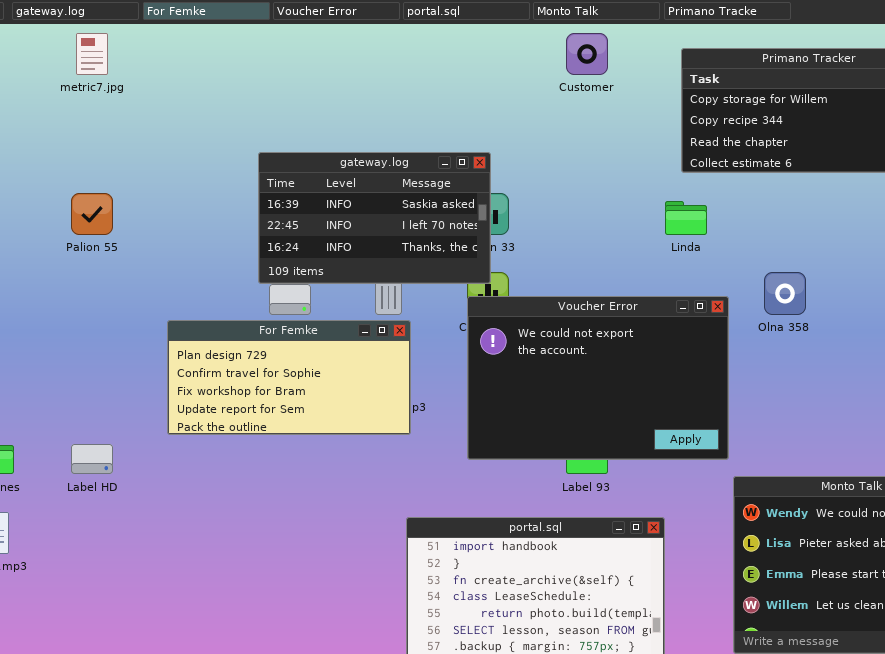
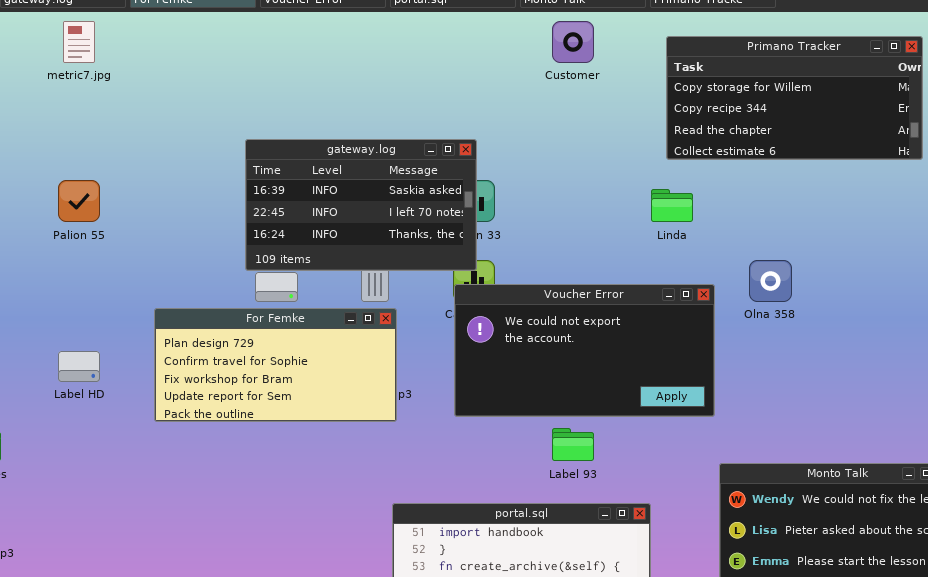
Voucher Error: [467,296,729,460] -> [454,284,715,417], resized
Label HD: [71,444,113,474] -> [58,351,100,382], moved

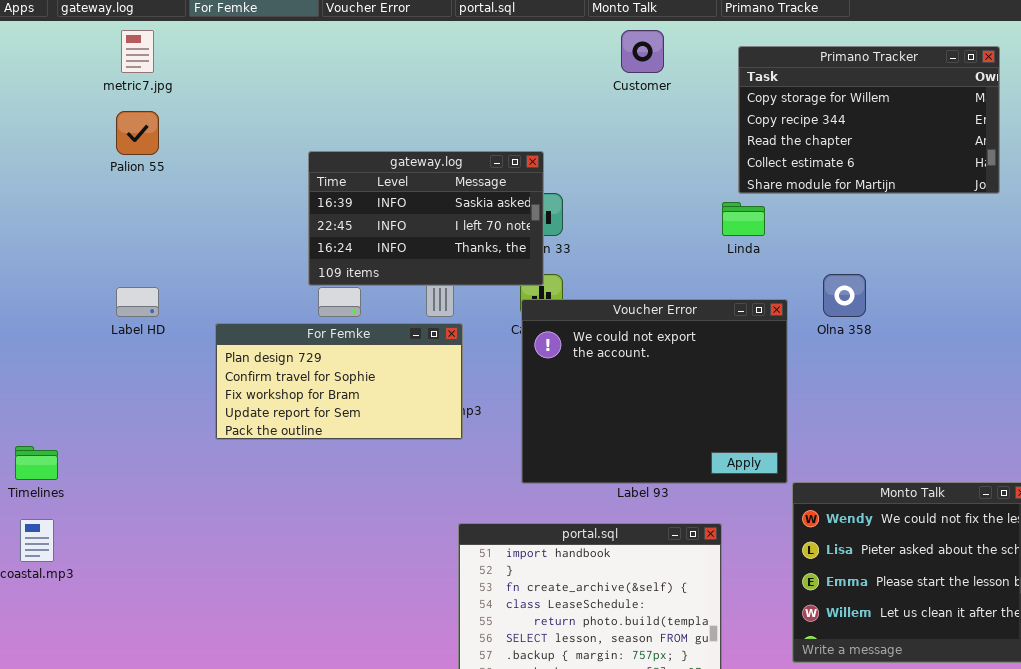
Primano Tracker: [666,36,923,160] -> [738,46,1000,194], resized
Palion 55: [58,180,100,222] -> [116,111,159,155], moved
Voucher Error: [454,284,715,417] -> [521,299,788,484], resized
Label HD: [58,351,100,382] -> [116,287,159,317], moved

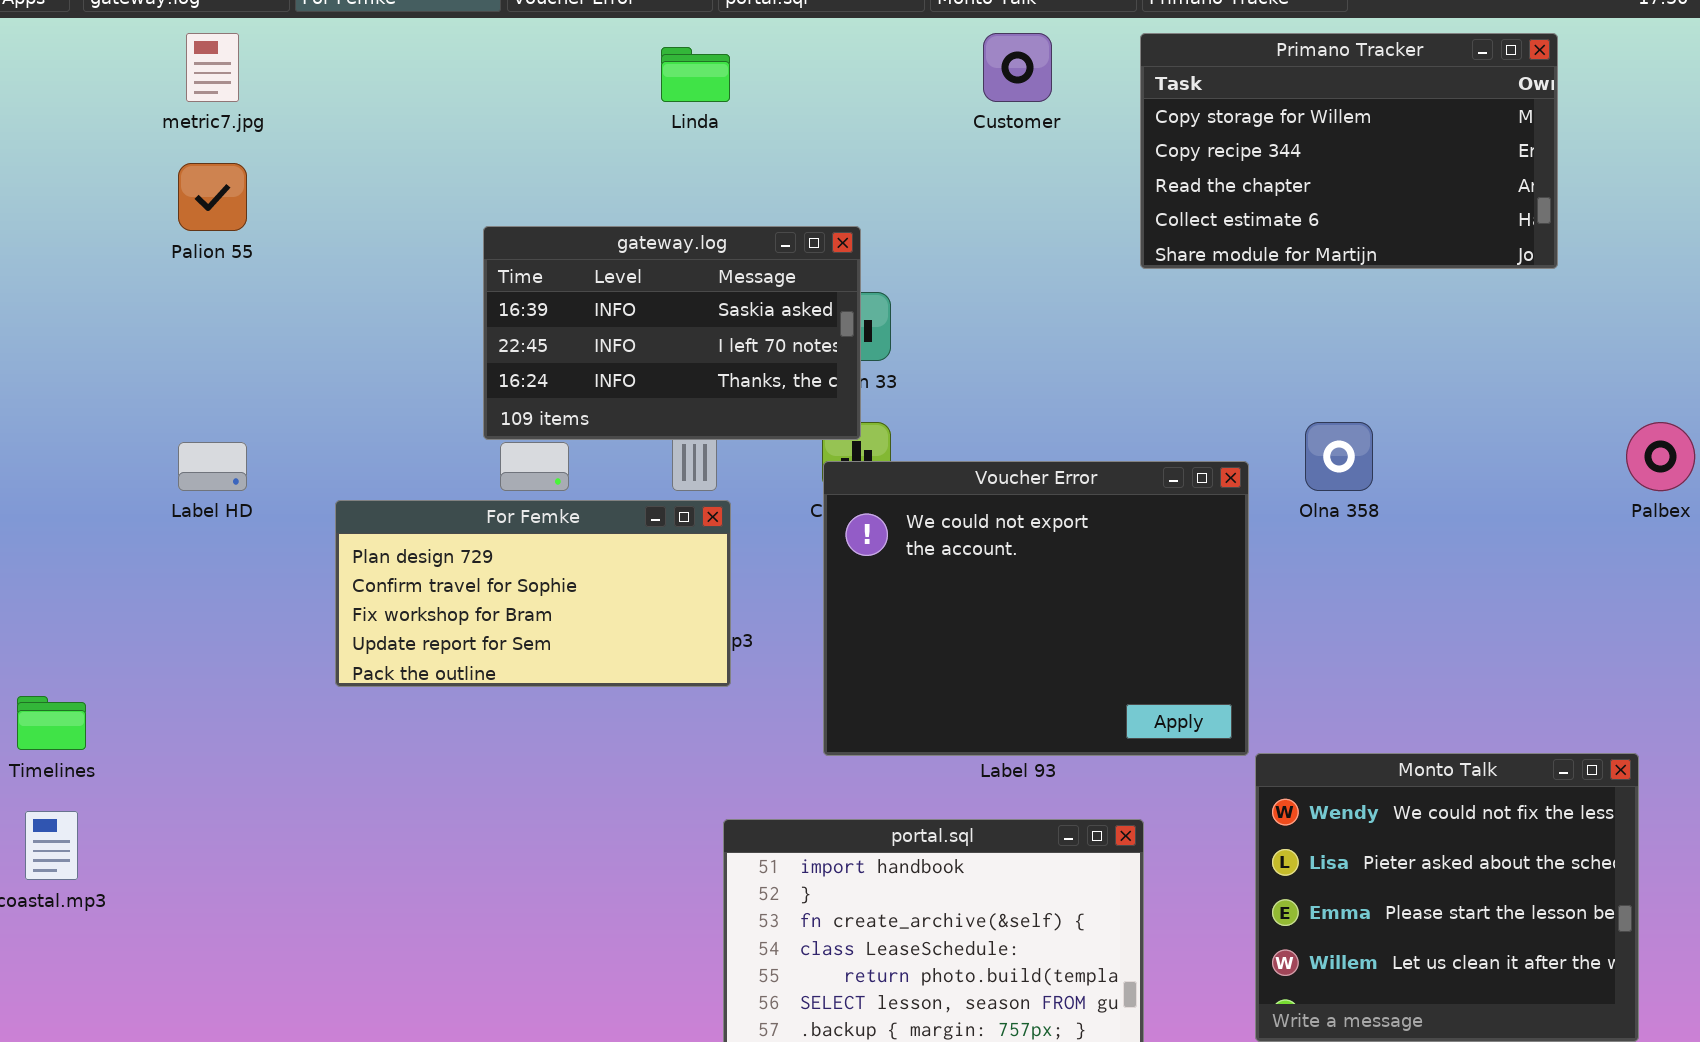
Primano Tracker: [738,46,1000,194] -> [1140,33,1558,269], moved
Linda: [722,202,765,236] -> [661,47,730,102], moved

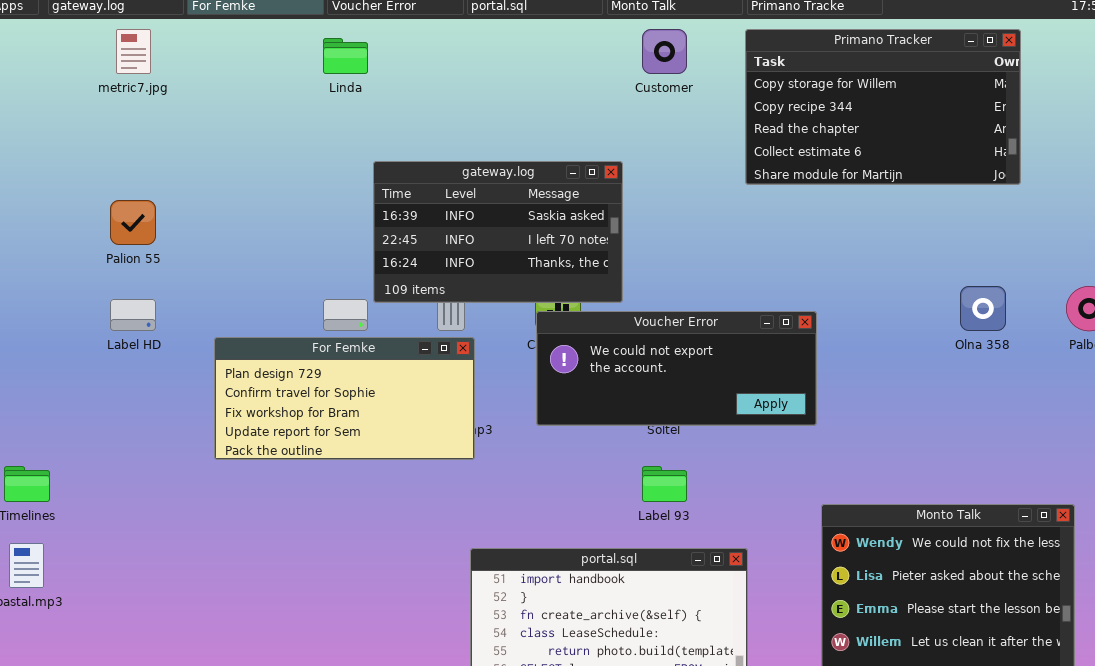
Linda: [661,47,730,102] -> [323,38,368,74], moved
Palion 55: [178,163,247,231] -> [110,200,156,245], moved
gateway.log: [483,226,861,440] -> [373,161,623,303], moved
Olna 358: [1305,422,1373,491] -> [960,286,1006,331], moved
Voucher Error: [823,461,1249,756] -> [536,311,817,426], resized

